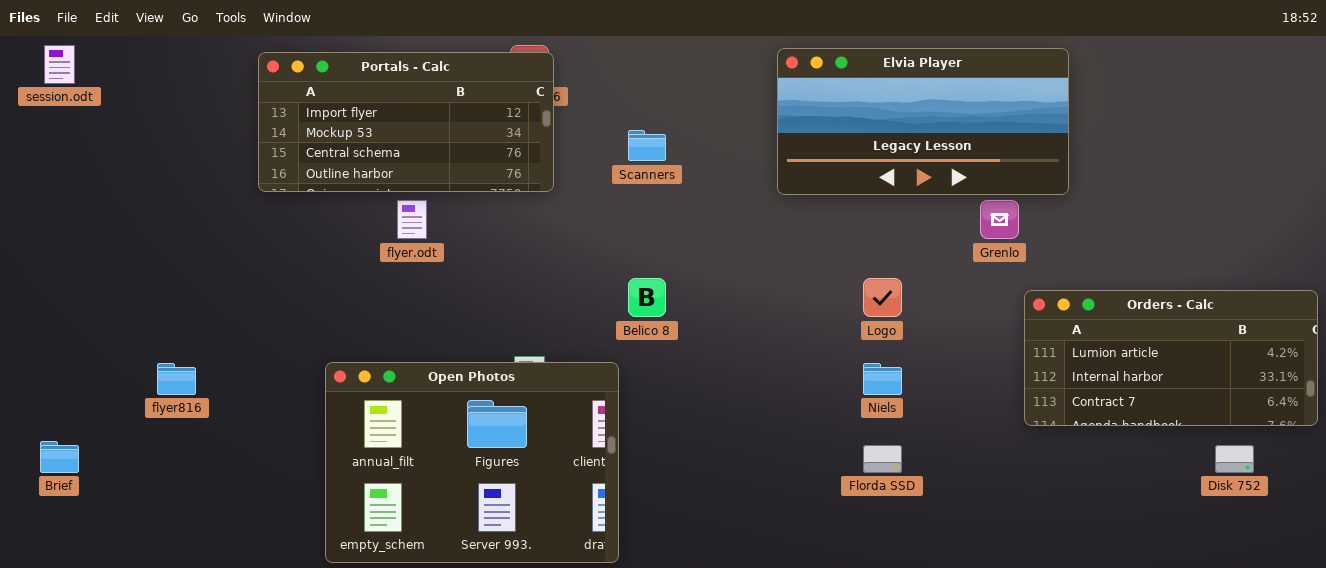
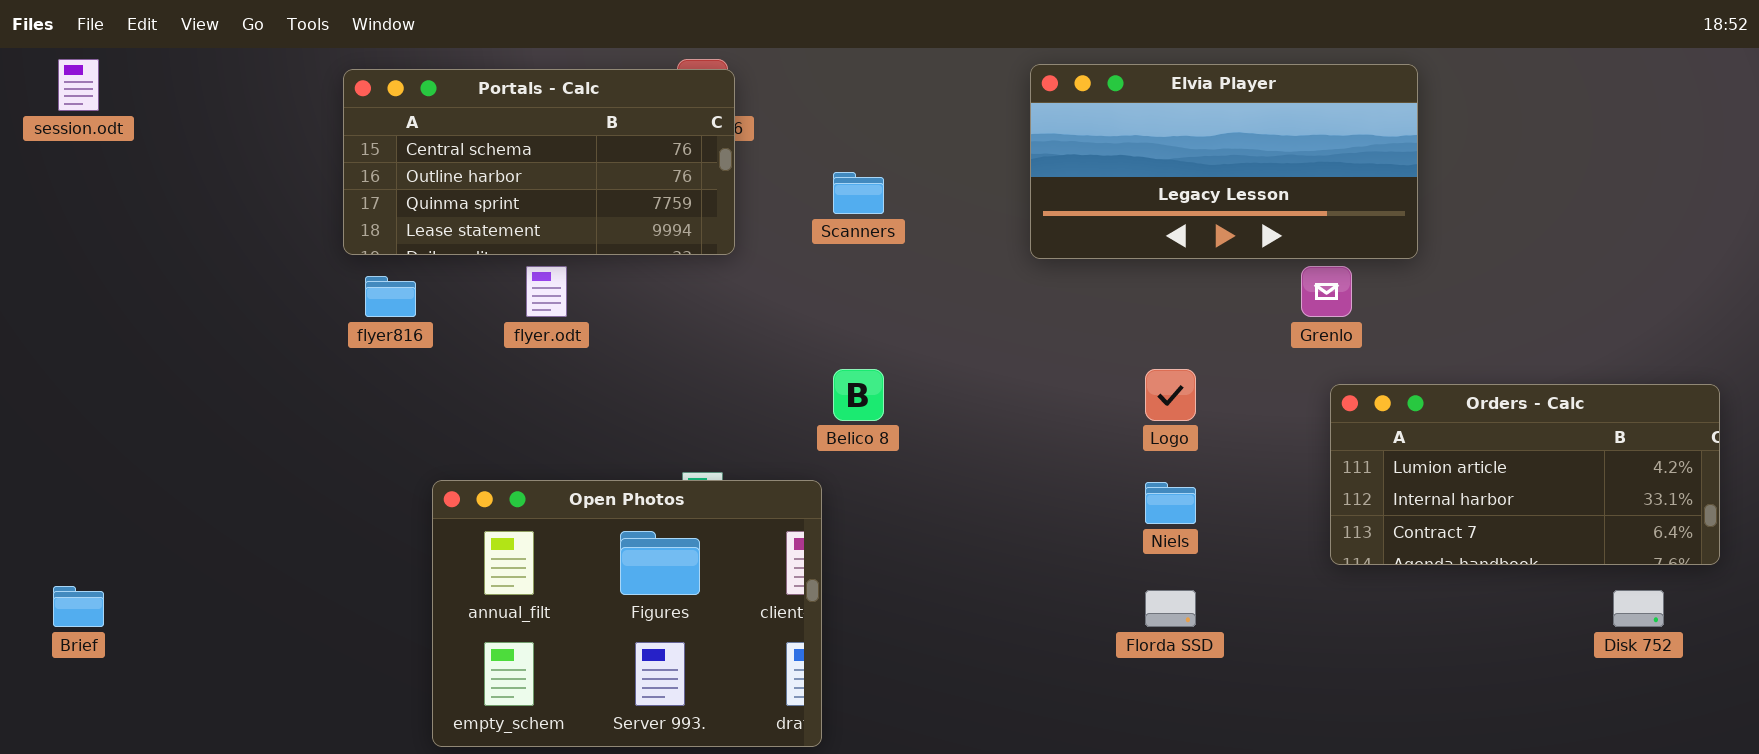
Portals - Calc: [258,52,554,192] -> [343,69,735,255], scrolled down 2 rows
Orders - Calc: [1024,290,1318,426] -> [1330,384,1720,565], moved
flyer816: [157,363,196,395] -> [365,276,416,317], moved

